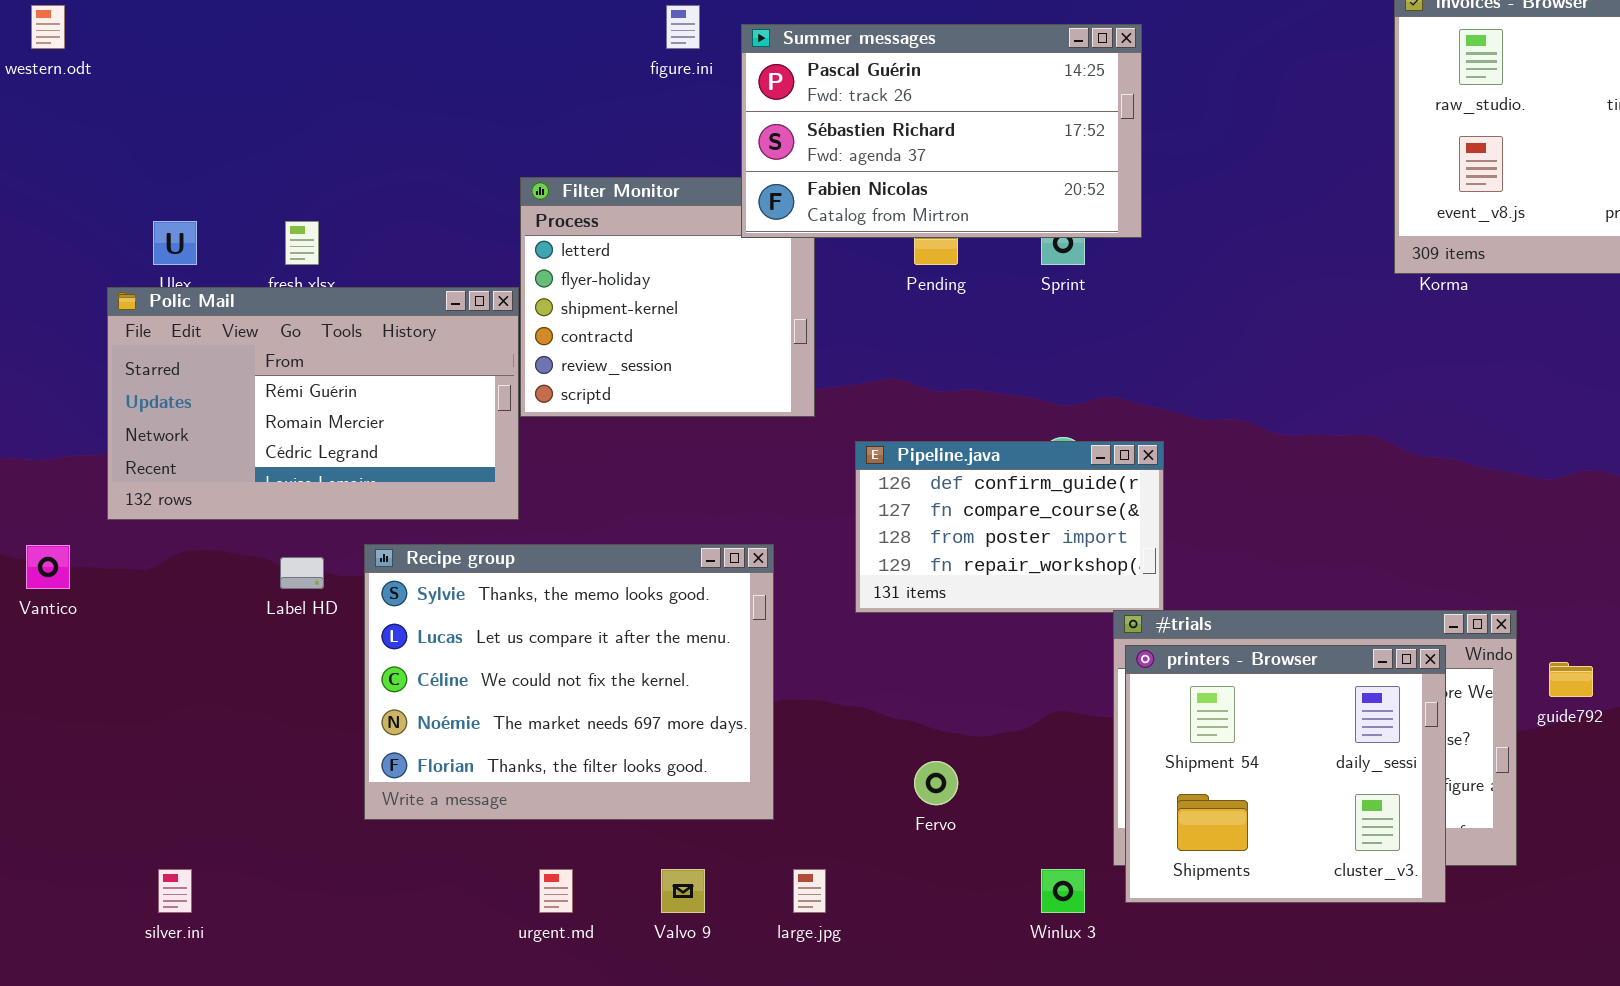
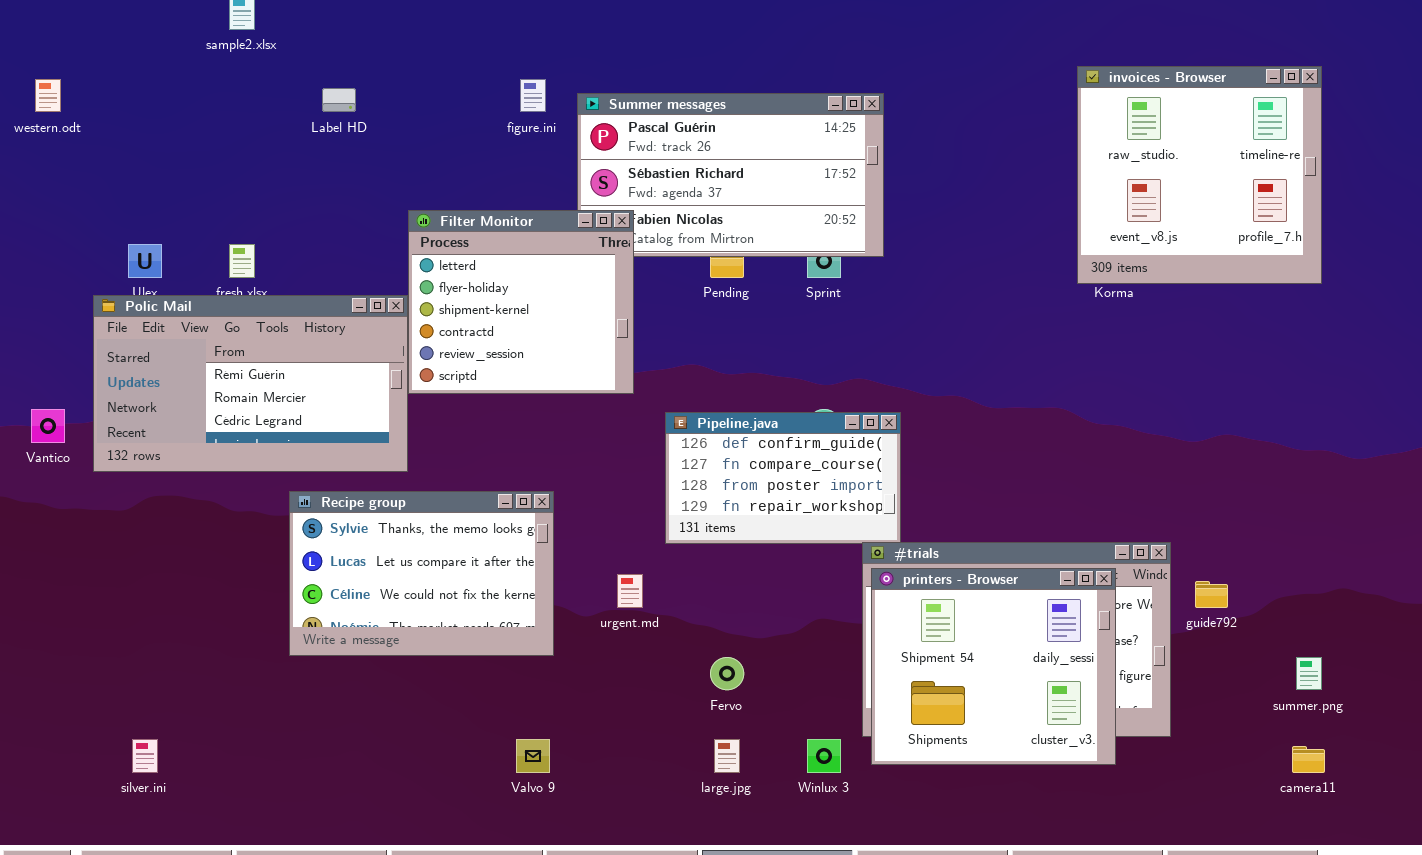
Filter Monitor: [520,177,815,417] -> [408,210,634,394], raised
Recipe group: [364,544,774,820] -> [289,491,554,656], resized
Vantico: [26,545,70,589] -> [31,409,65,443], moved
Label HD: [280,557,324,589] -> [322,88,356,112], moved
urgent.md: [539,869,573,913] -> [617,574,643,608], moved
large.jpg: [793,869,826,913] -> [714,739,740,773], moved

